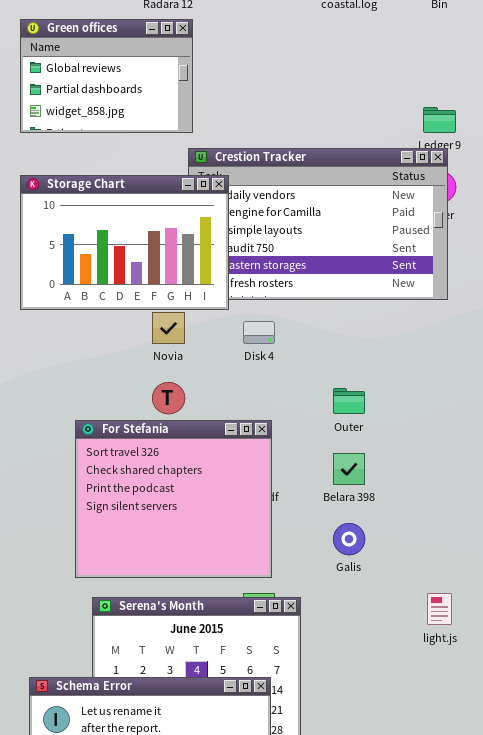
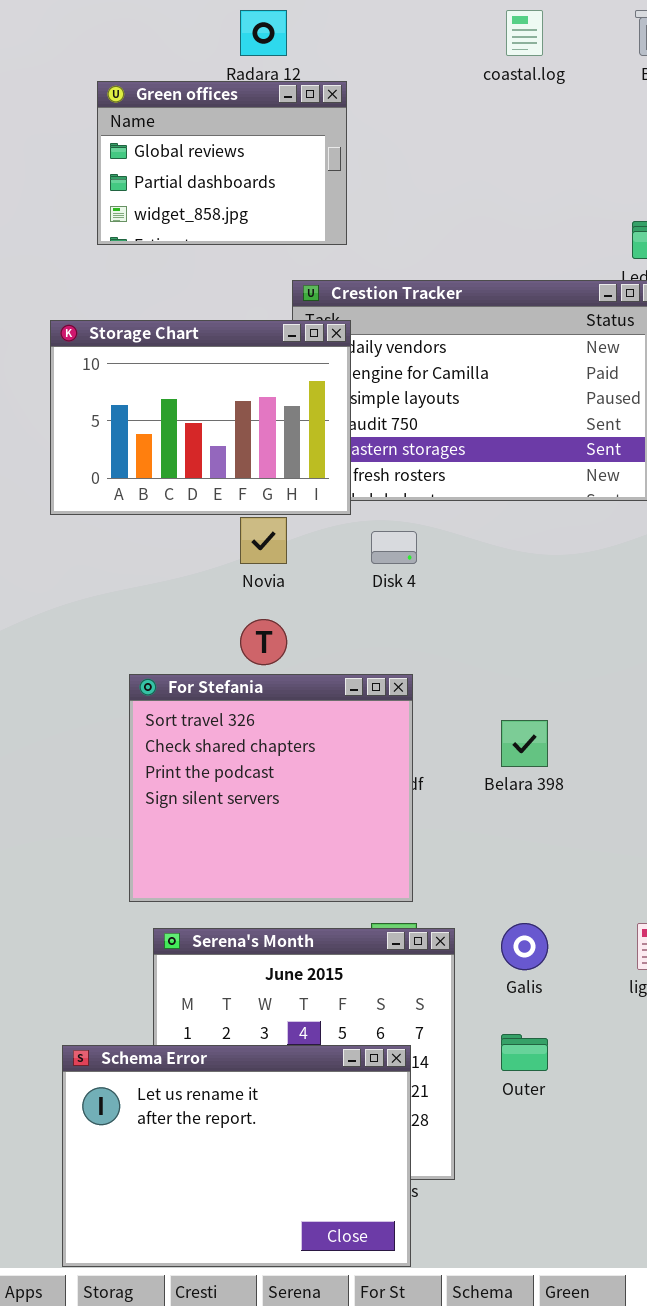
Green offices: [20,19,193,133] -> [97,81,347,245], moved
Outer: [333,388,365,414] -> [501,1034,548,1071], moved
Galis: [333,523,365,555] -> [501,923,548,970], moved

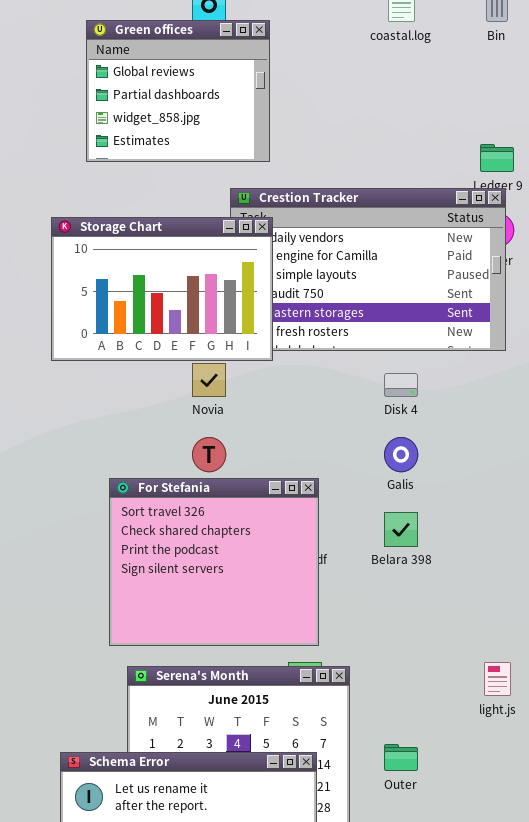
Green offices: [97,81,347,245] -> [86,20,270,162], resized
Disk 4: [371,531,417,564] -> [384,373,418,397], moved
Galis: [501,923,548,970] -> [384,437,418,472], moved

